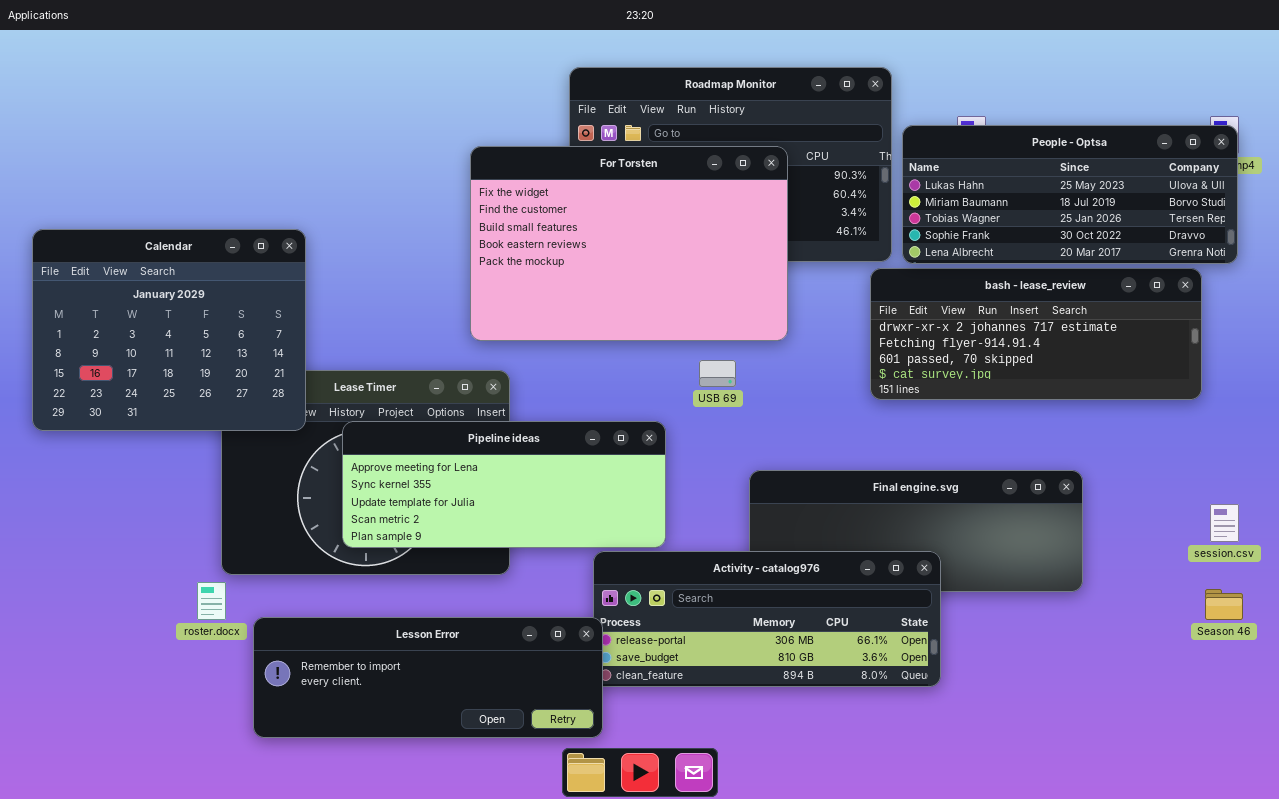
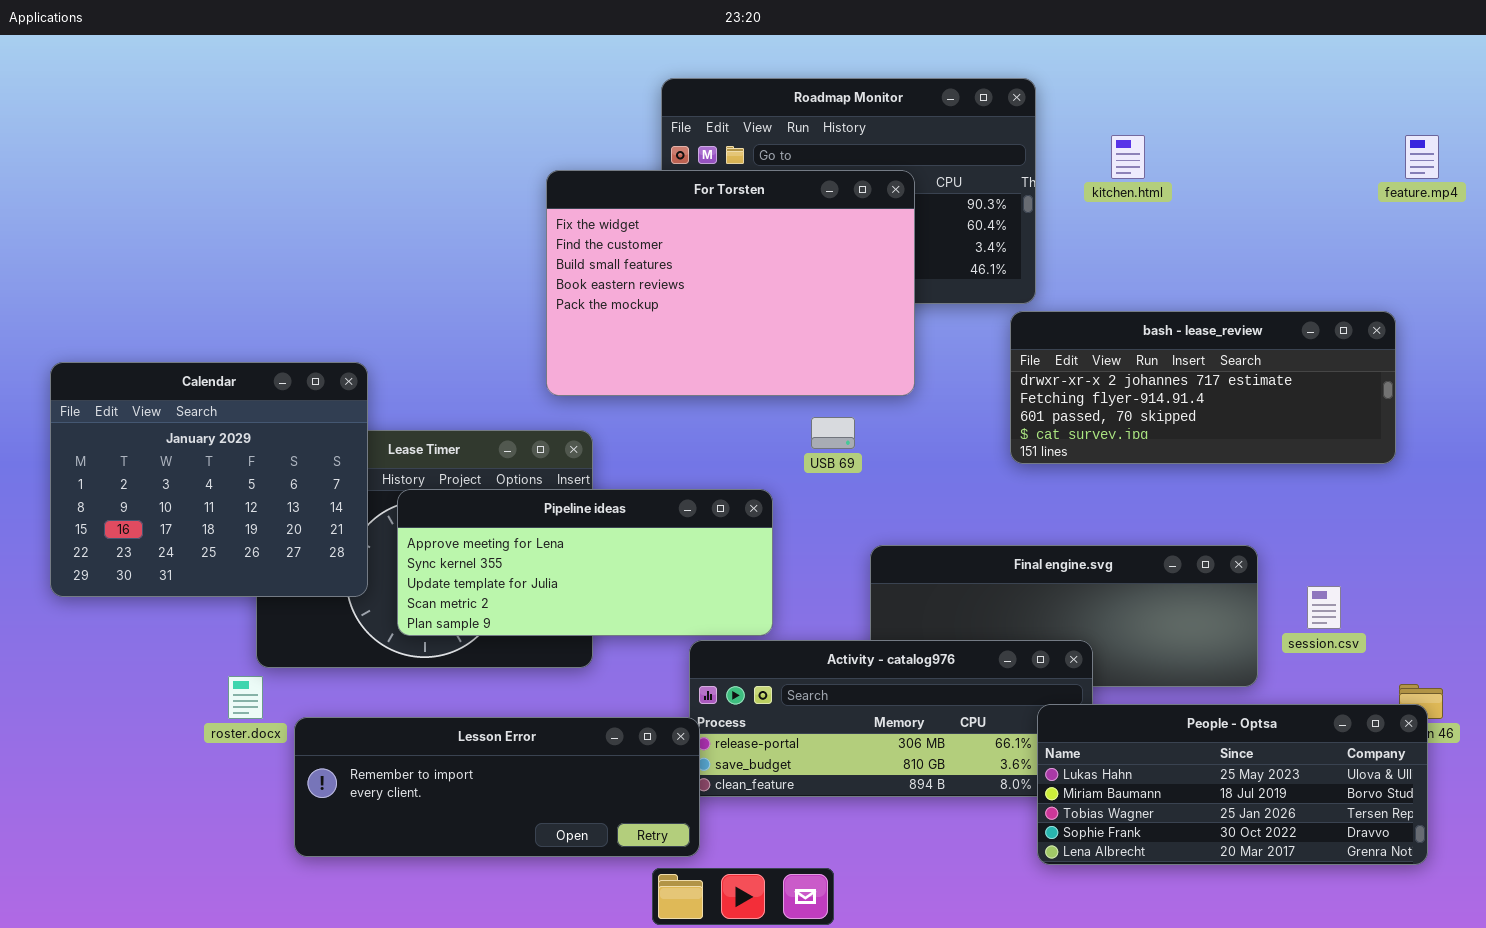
People - Optsa: [902,125,1238,264] -> [1037,704,1428,865], moved
Calendar: [32,229,306,431] -> [50,362,368,597], moved
session.csv: [1210,504,1239,542] -> [1307,586,1341,629], moved

